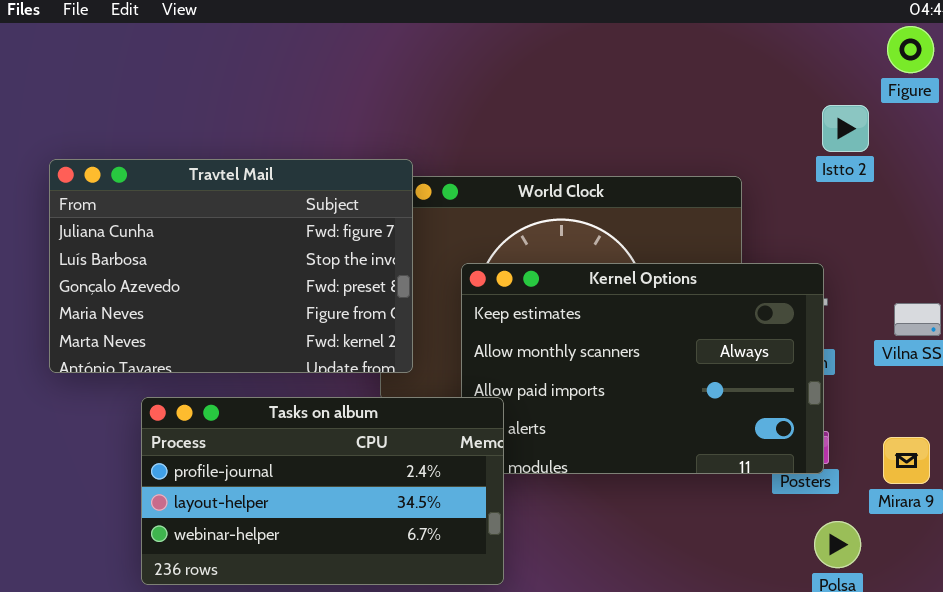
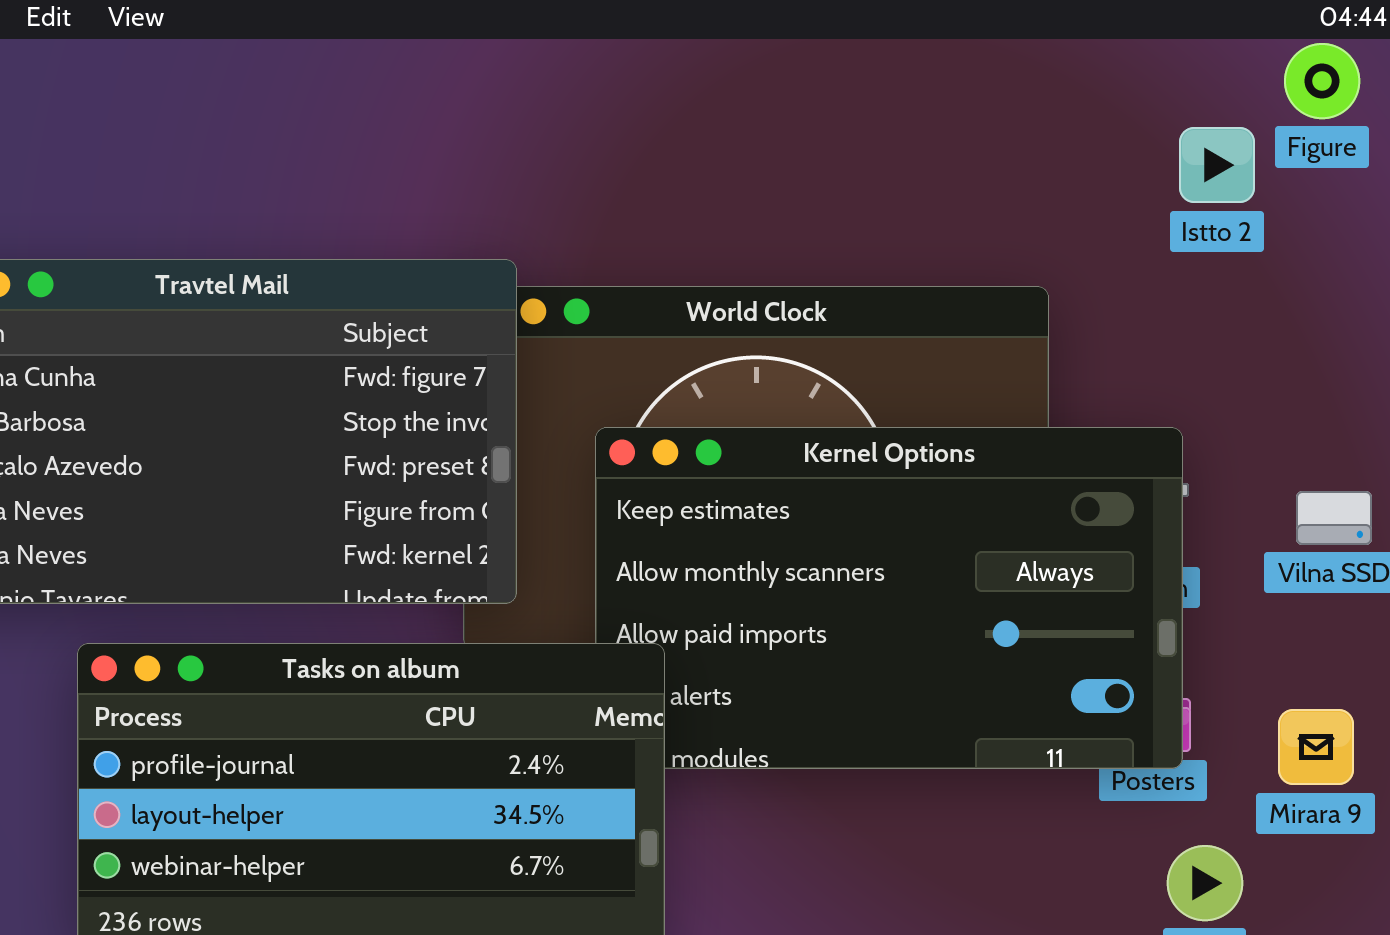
Istto 2: [822,105,869,152] -> [1179,127,1255,203], moved

